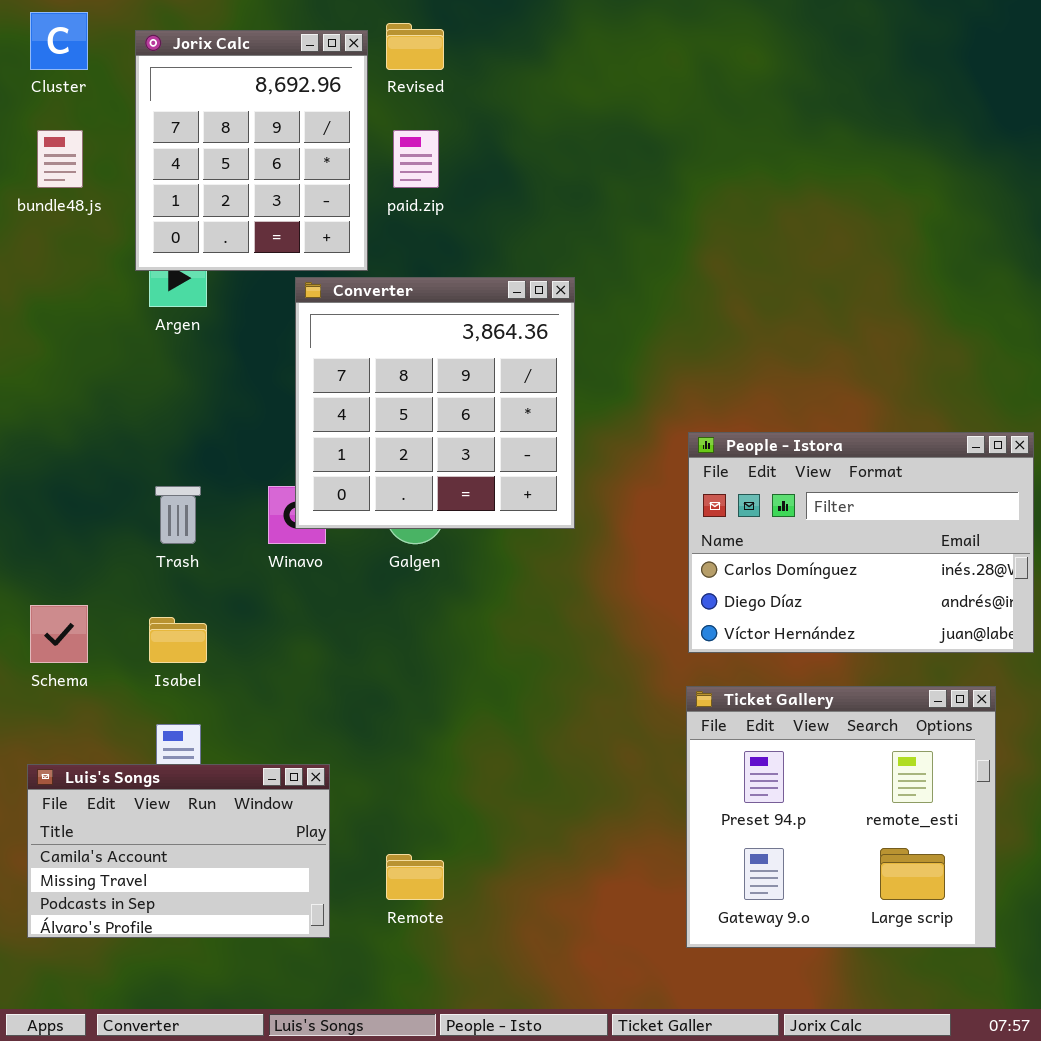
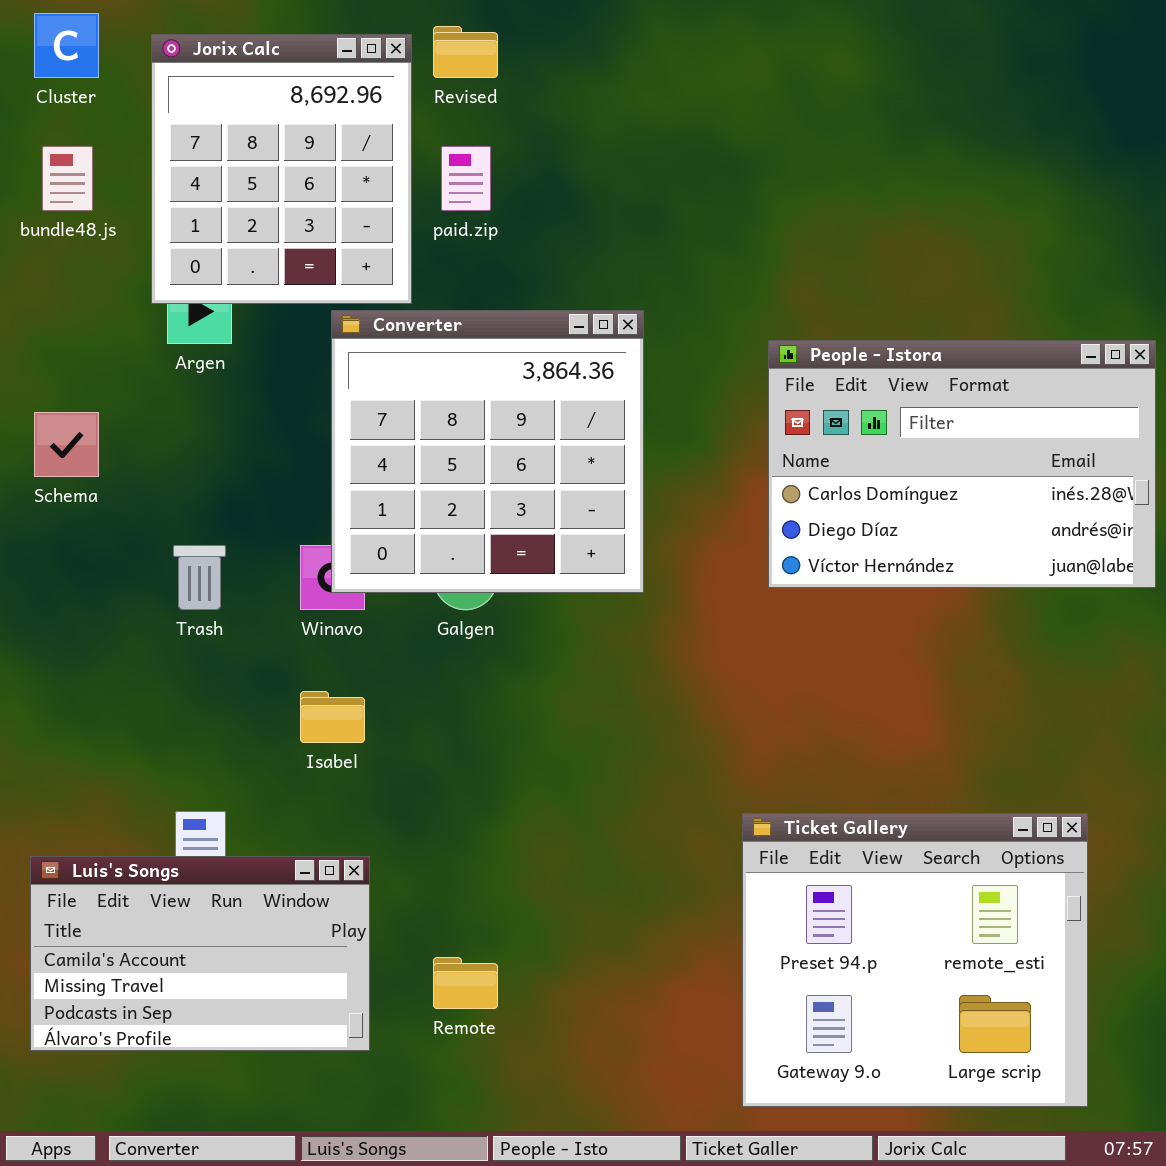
People - Istora: [688,432,1034,653] -> [768,340,1156,588], moved
Schema: [30,605,88,663] -> [34,412,99,477], moved
Isabel: [149,617,207,663] -> [300,691,365,743], moved
Ticket Gallery: [686,686,996,948] -> [742,813,1088,1107], moved

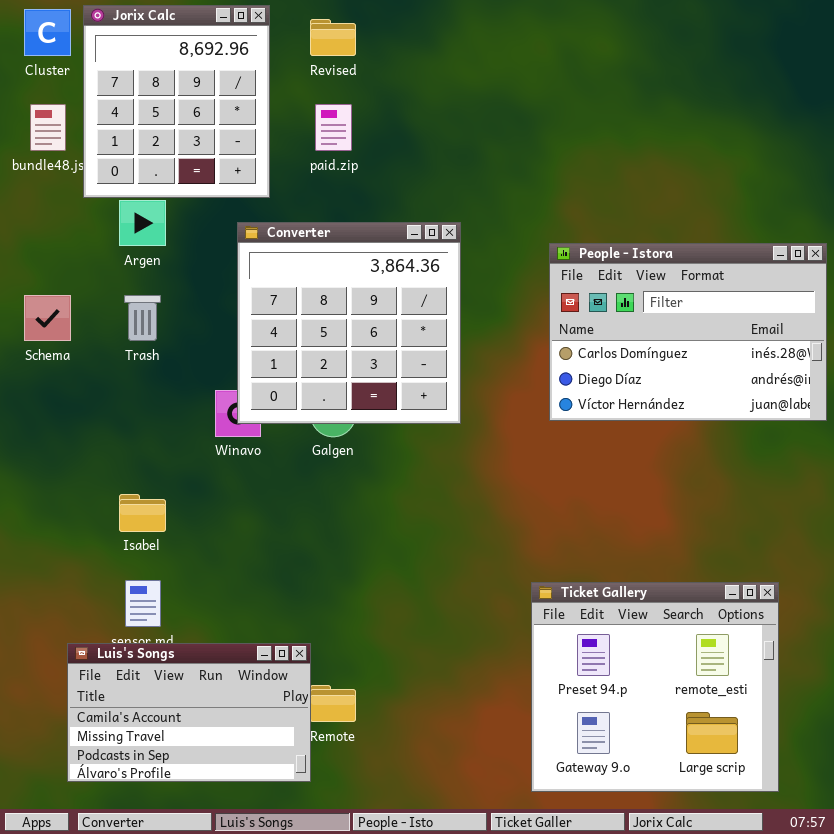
Jorix Calc: [151,34,412,304] -> [83,5,270,198], moved
Trash: [173,545,226,610] -> [124,295,161,341], moved
Isabel: [300,691,365,743] -> [119,494,166,532], moved
Luis's Songs: [30,856,370,1051] -> [67,643,311,782], moved

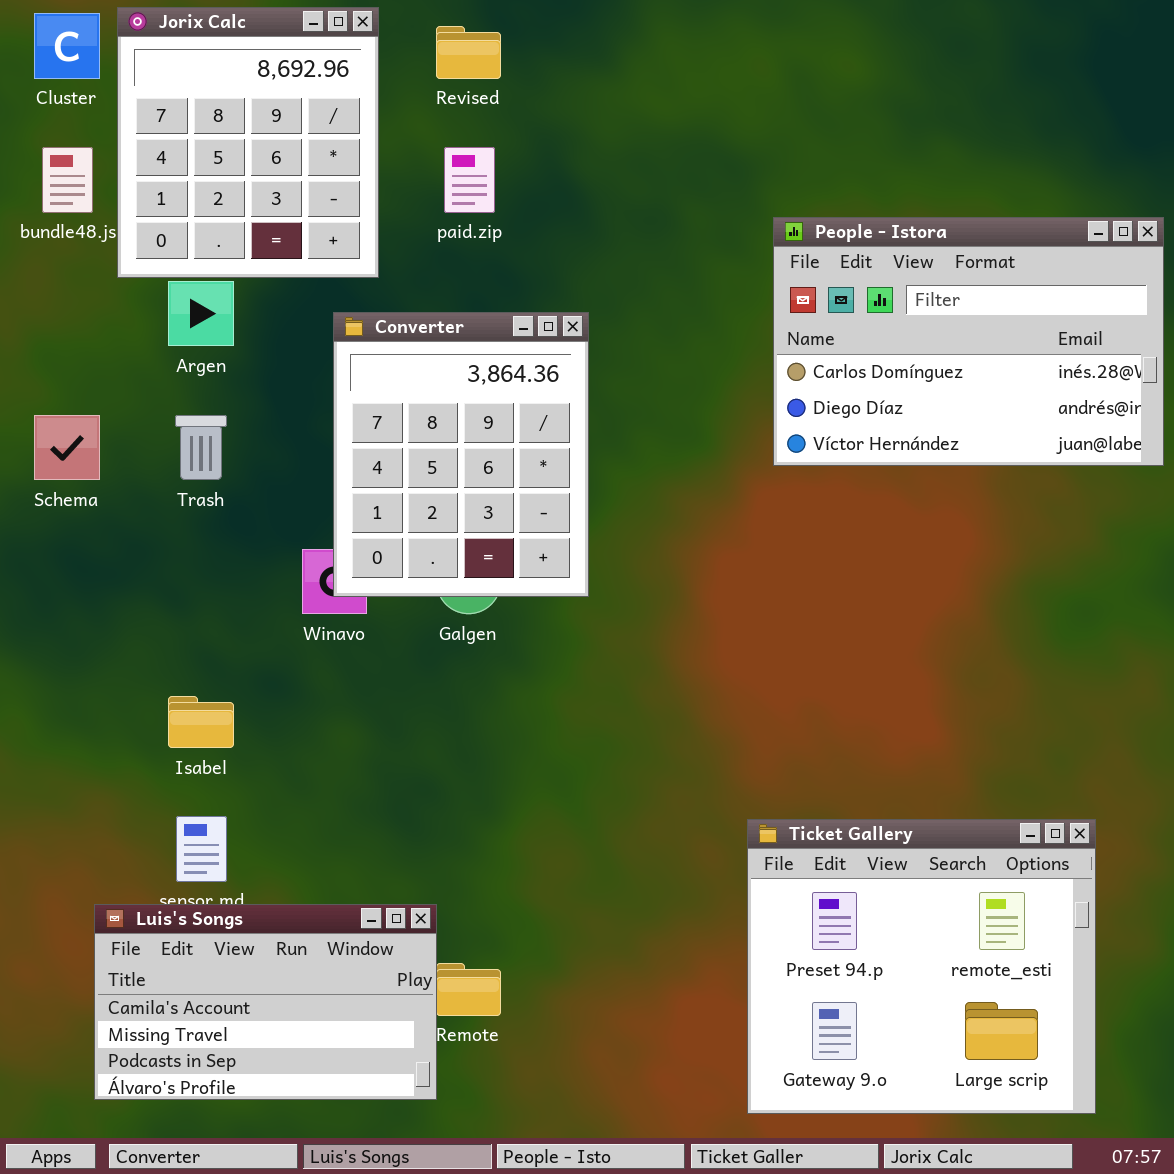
Converter: [237,222,461,424] -> [333,312,589,597], resized
People - Istora: [549,243,827,421] -> [773,217,1164,466], moved

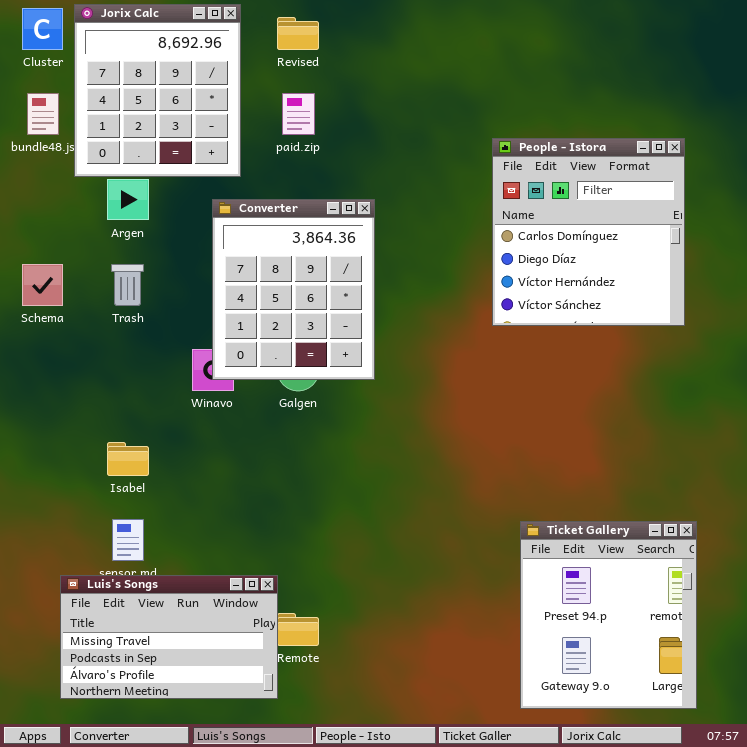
People - Istora: [773,217,1164,466] -> [492,138,685,326], resized
Ticket Gallery: [747,819,1096,1114] -> [520,521,697,709], resized
Luis's Songs: [94,904,437,1100] -> [60,575,278,699], scrolled down 1 row

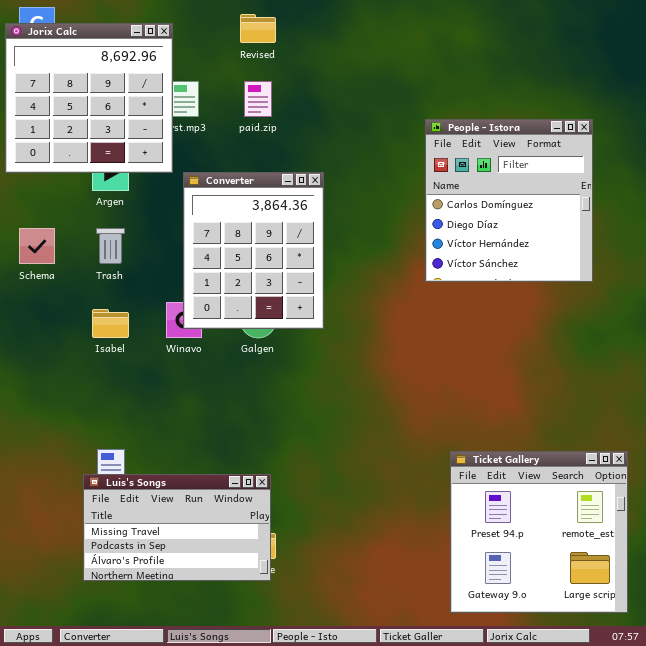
Jorix Calc: [74,4,241,177] -> [5,23,173,173], moved, resized
Isabel: [107,442,149,476] -> [92,309,129,338], moved
Ticket Gallery: [520,521,697,709] -> [450,451,628,613], resized
Luis's Songs: [60,575,278,699] -> [83,474,271,581], moved

